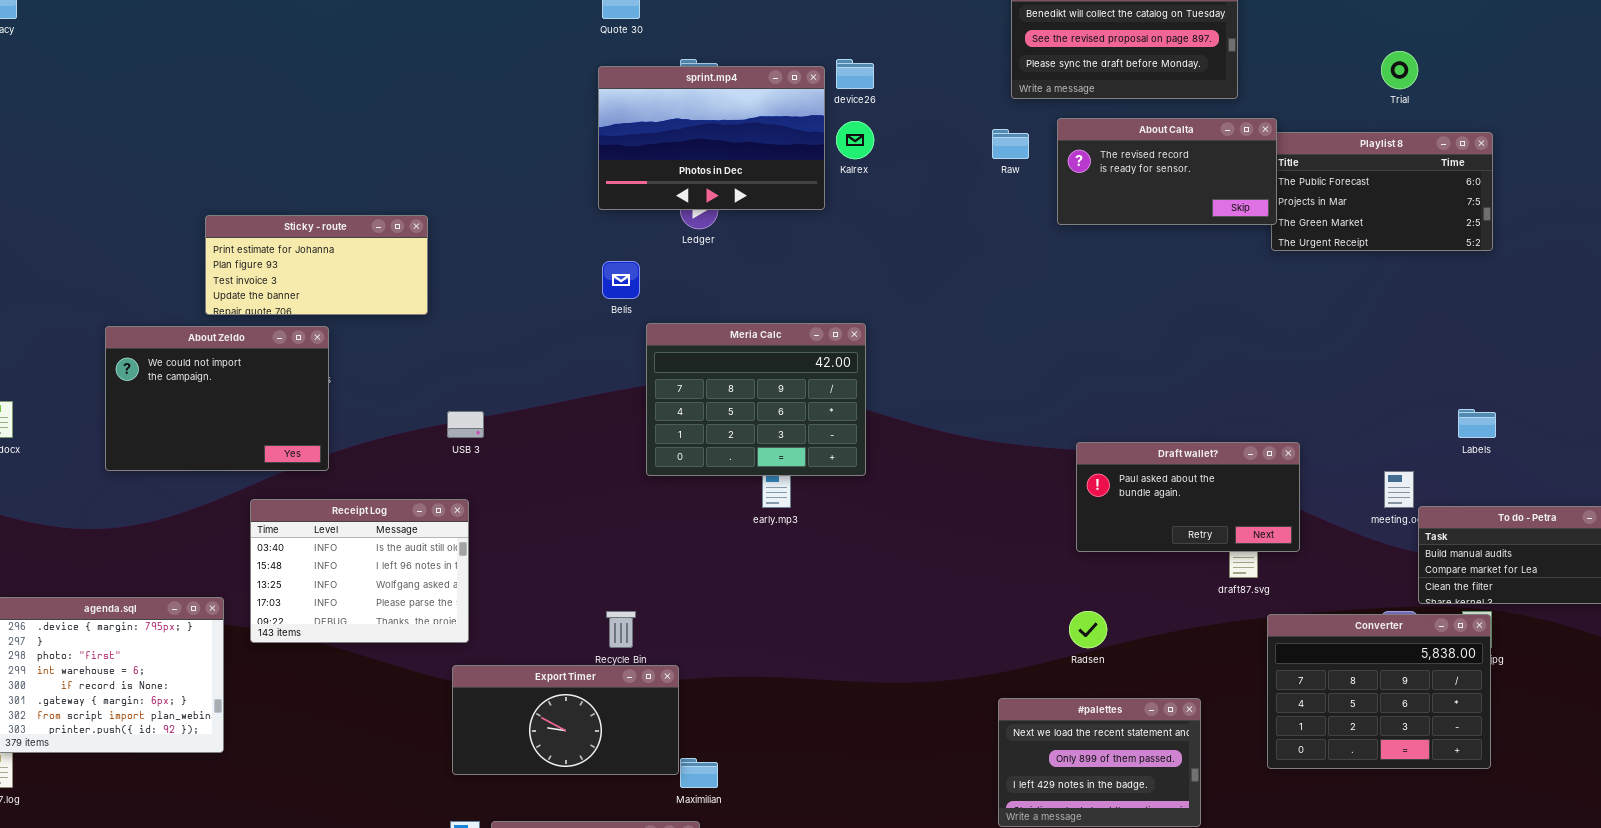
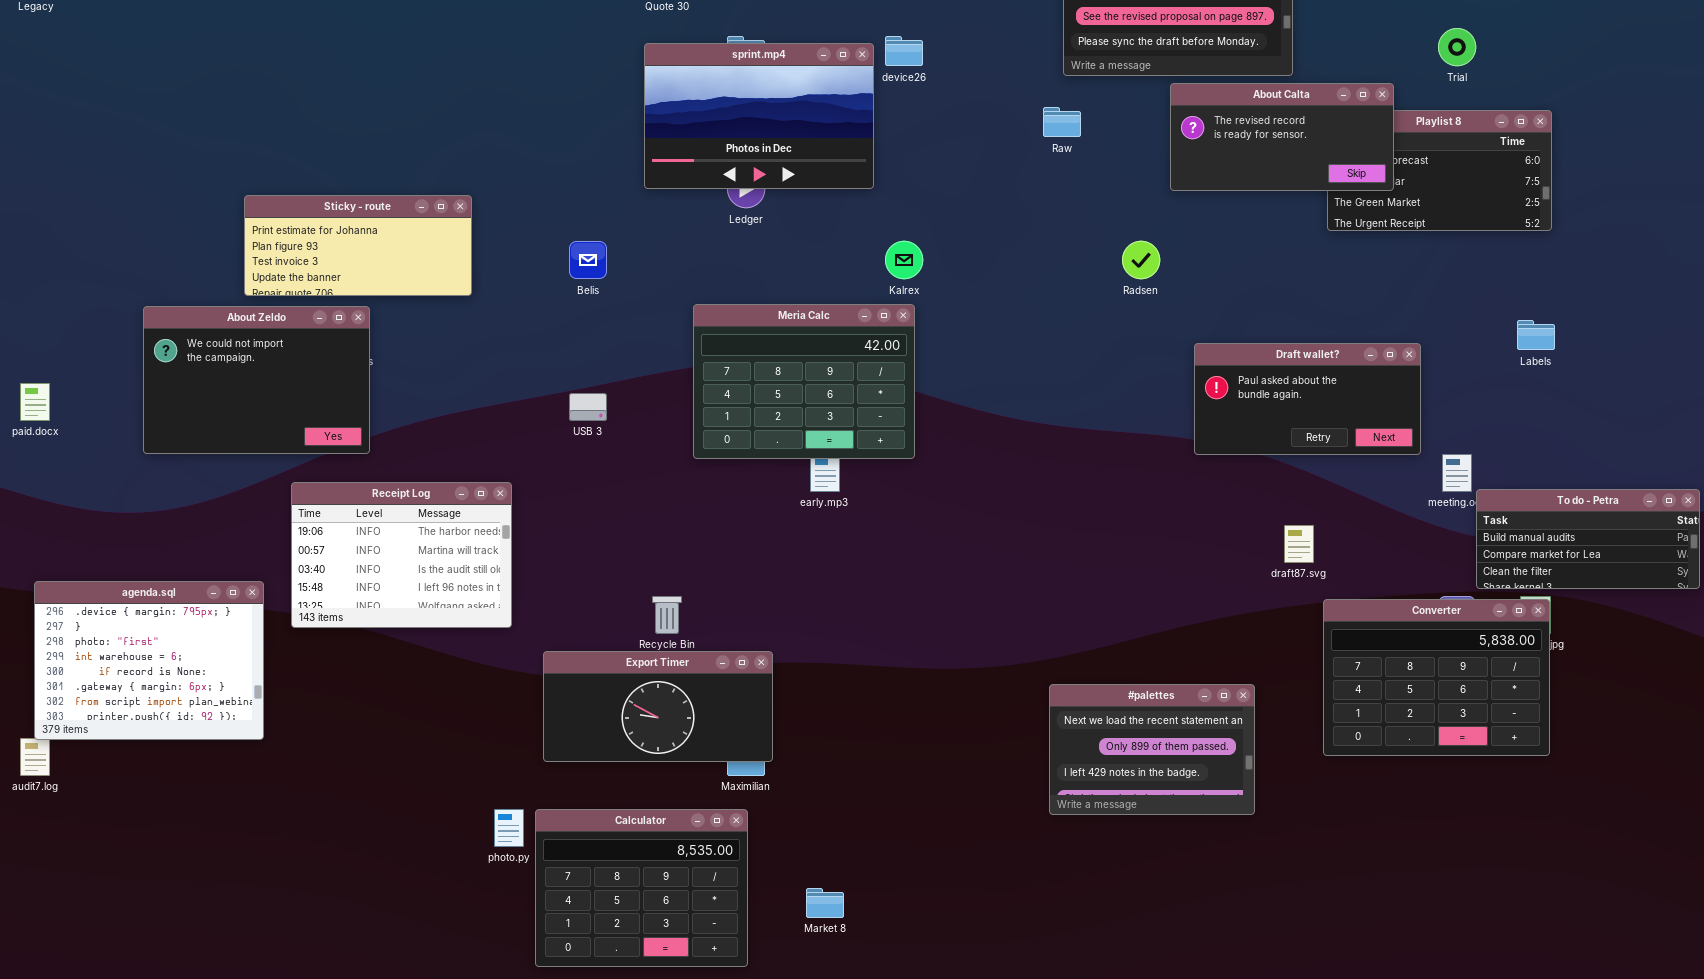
About Calta: [1057,118,1277,225] -> [1170,83,1394,191], moved
Kalrex: [836,121,874,159] -> [885,241,923,279], moved
Belis: [602,261,640,299] -> [569,241,607,279], moved
Labels: [1458,409,1496,438] -> [1517,320,1555,350], moved
USB 3: [447,411,484,438] -> [569,393,607,421], moved
Draft wallet?: [1076,442,1300,552] -> [1194,343,1421,455], moved
Receipt Log: [250,499,469,643] -> [291,482,512,628], scrolled up 2 rows
Radsen: [1069,611,1107,648] -> [1122,241,1160,279], moved
Export Timer: [452,665,679,775] -> [543,651,773,762], moved

